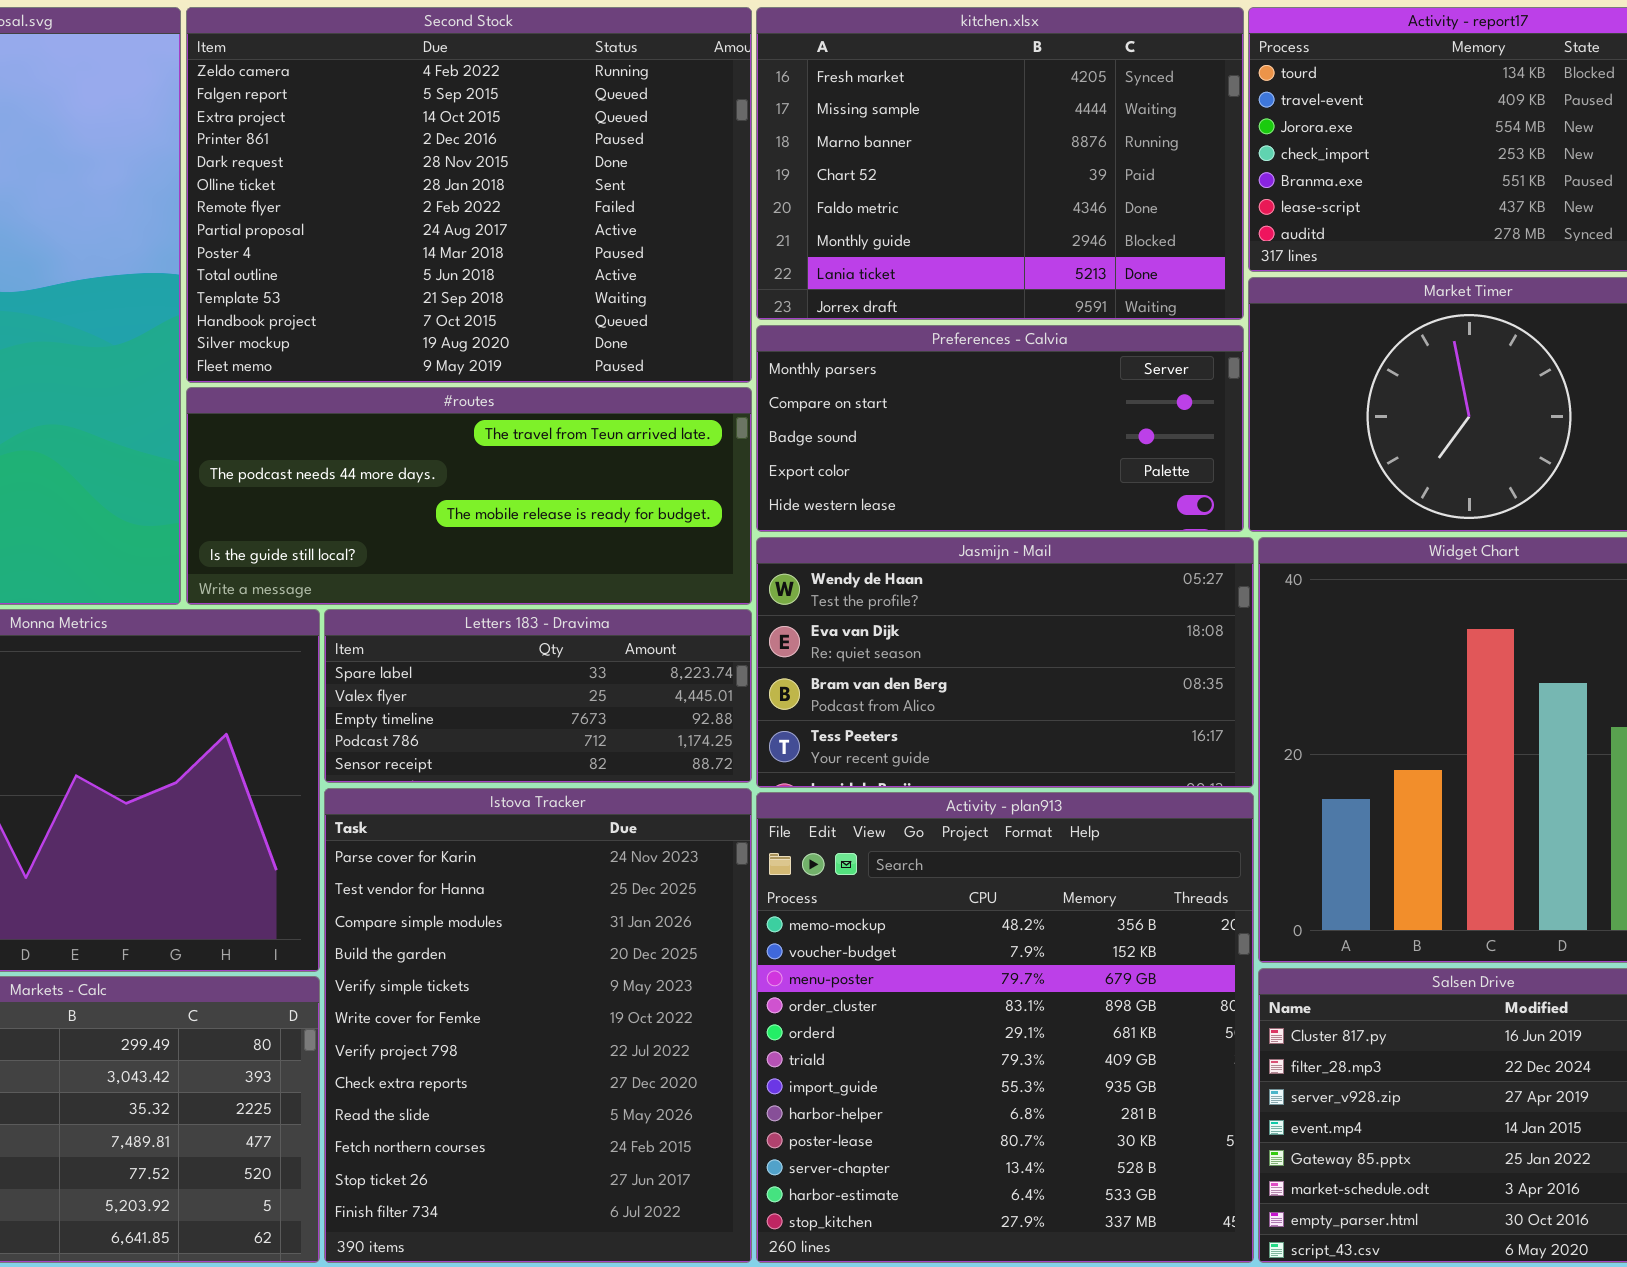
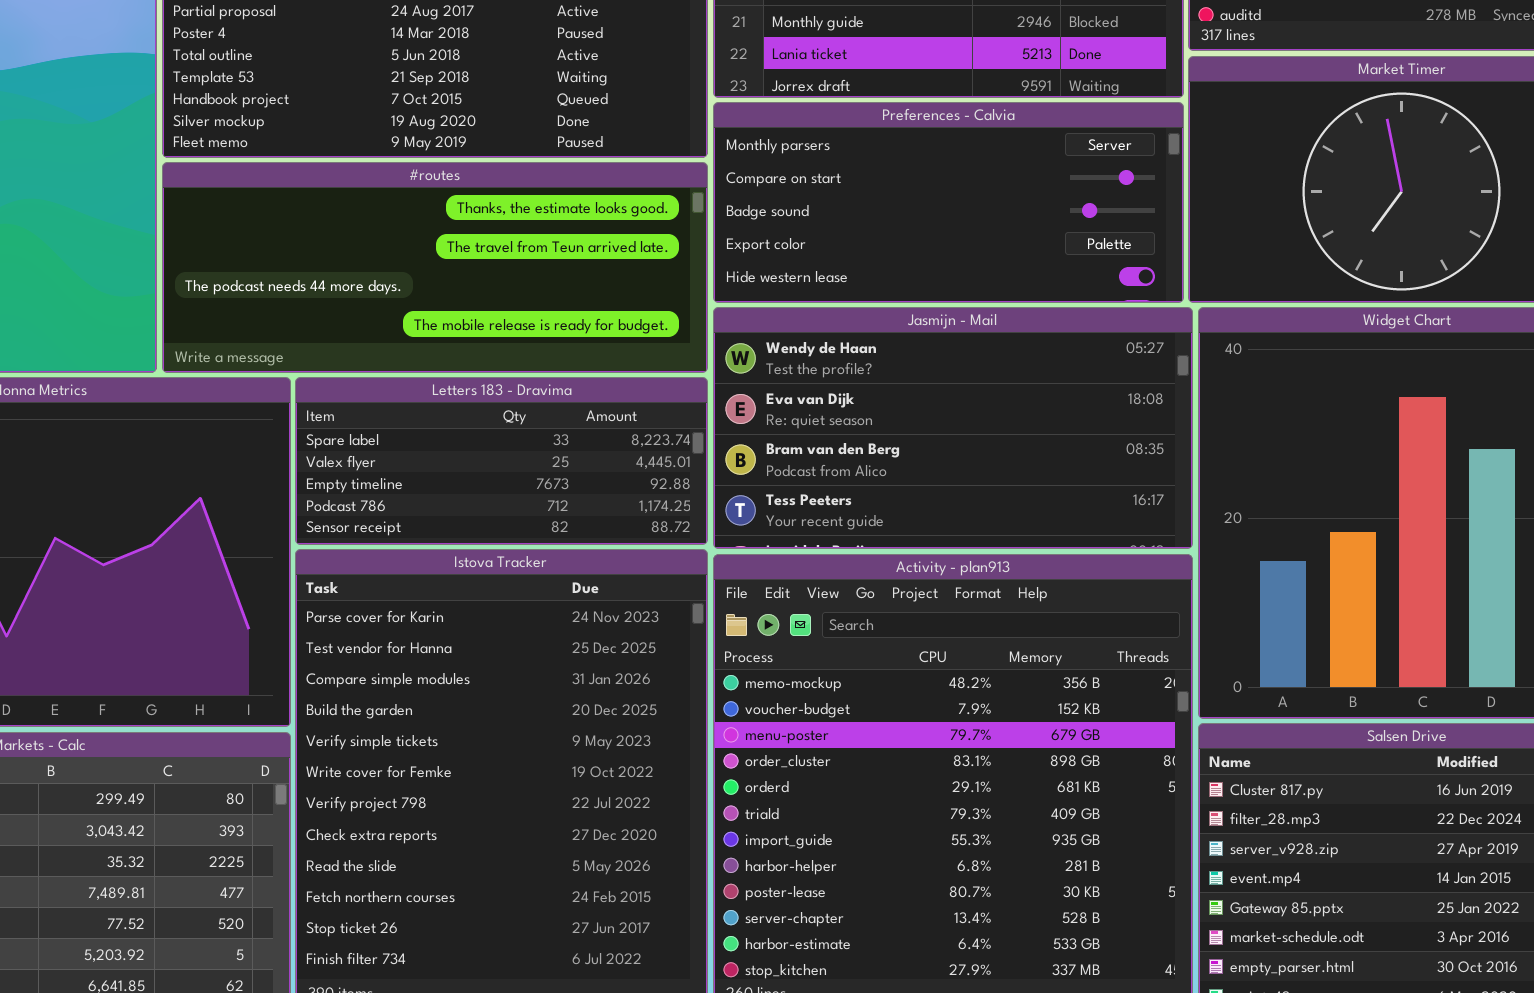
#routes: [186,387,752,605] -> [162,162,708,373], scrolled up 1 row

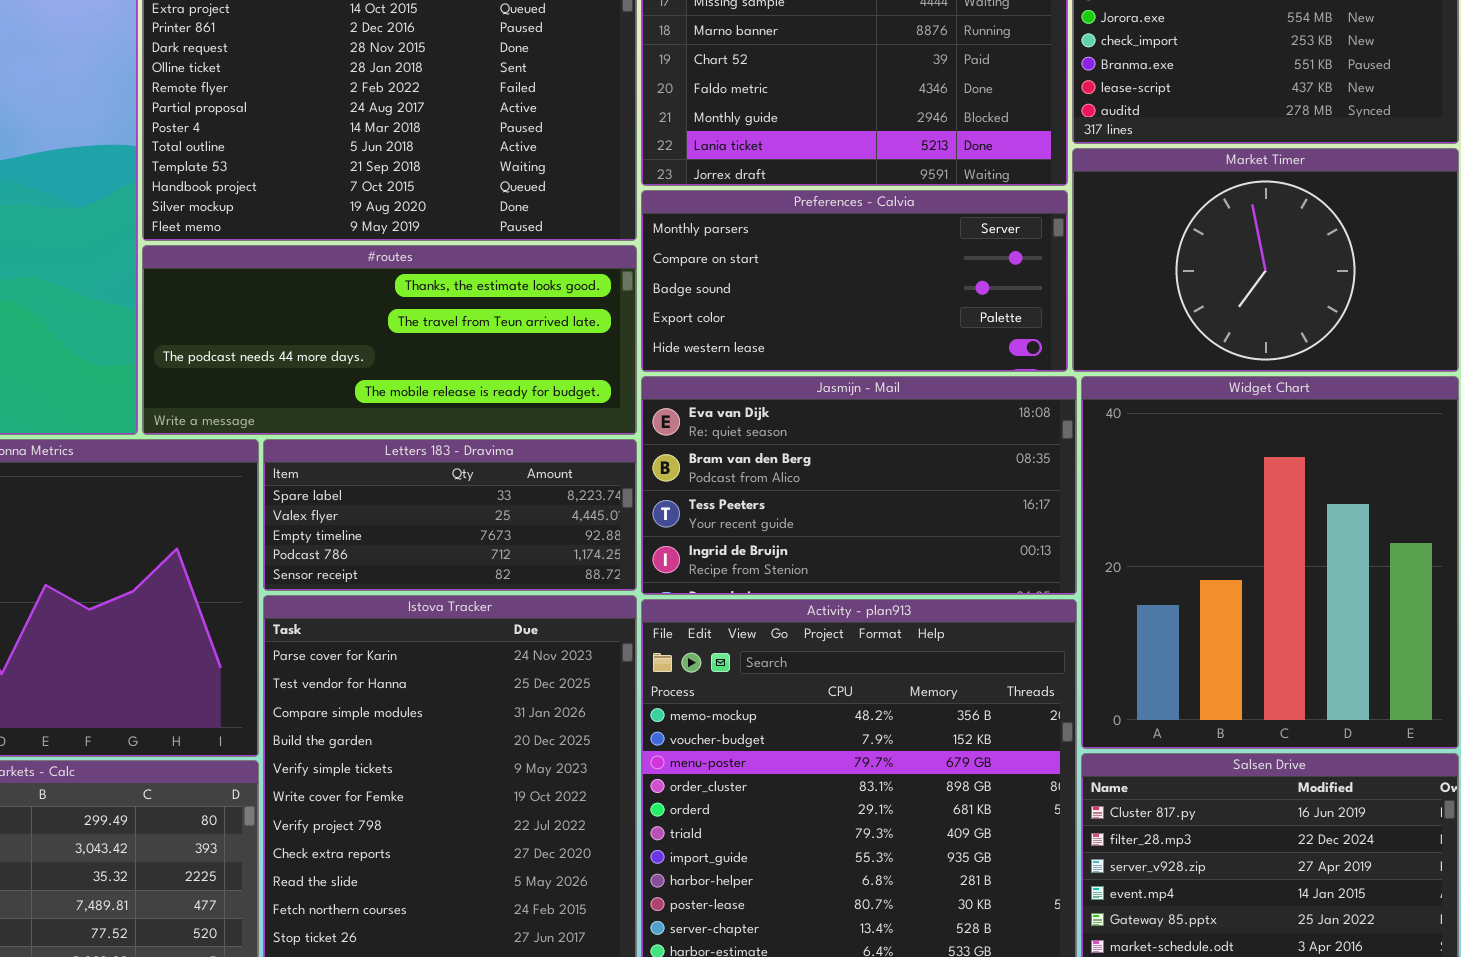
Jasmijn - Mail: [713,307,1193,549] -> [641,376,1077,595], scrolled down 1 row

